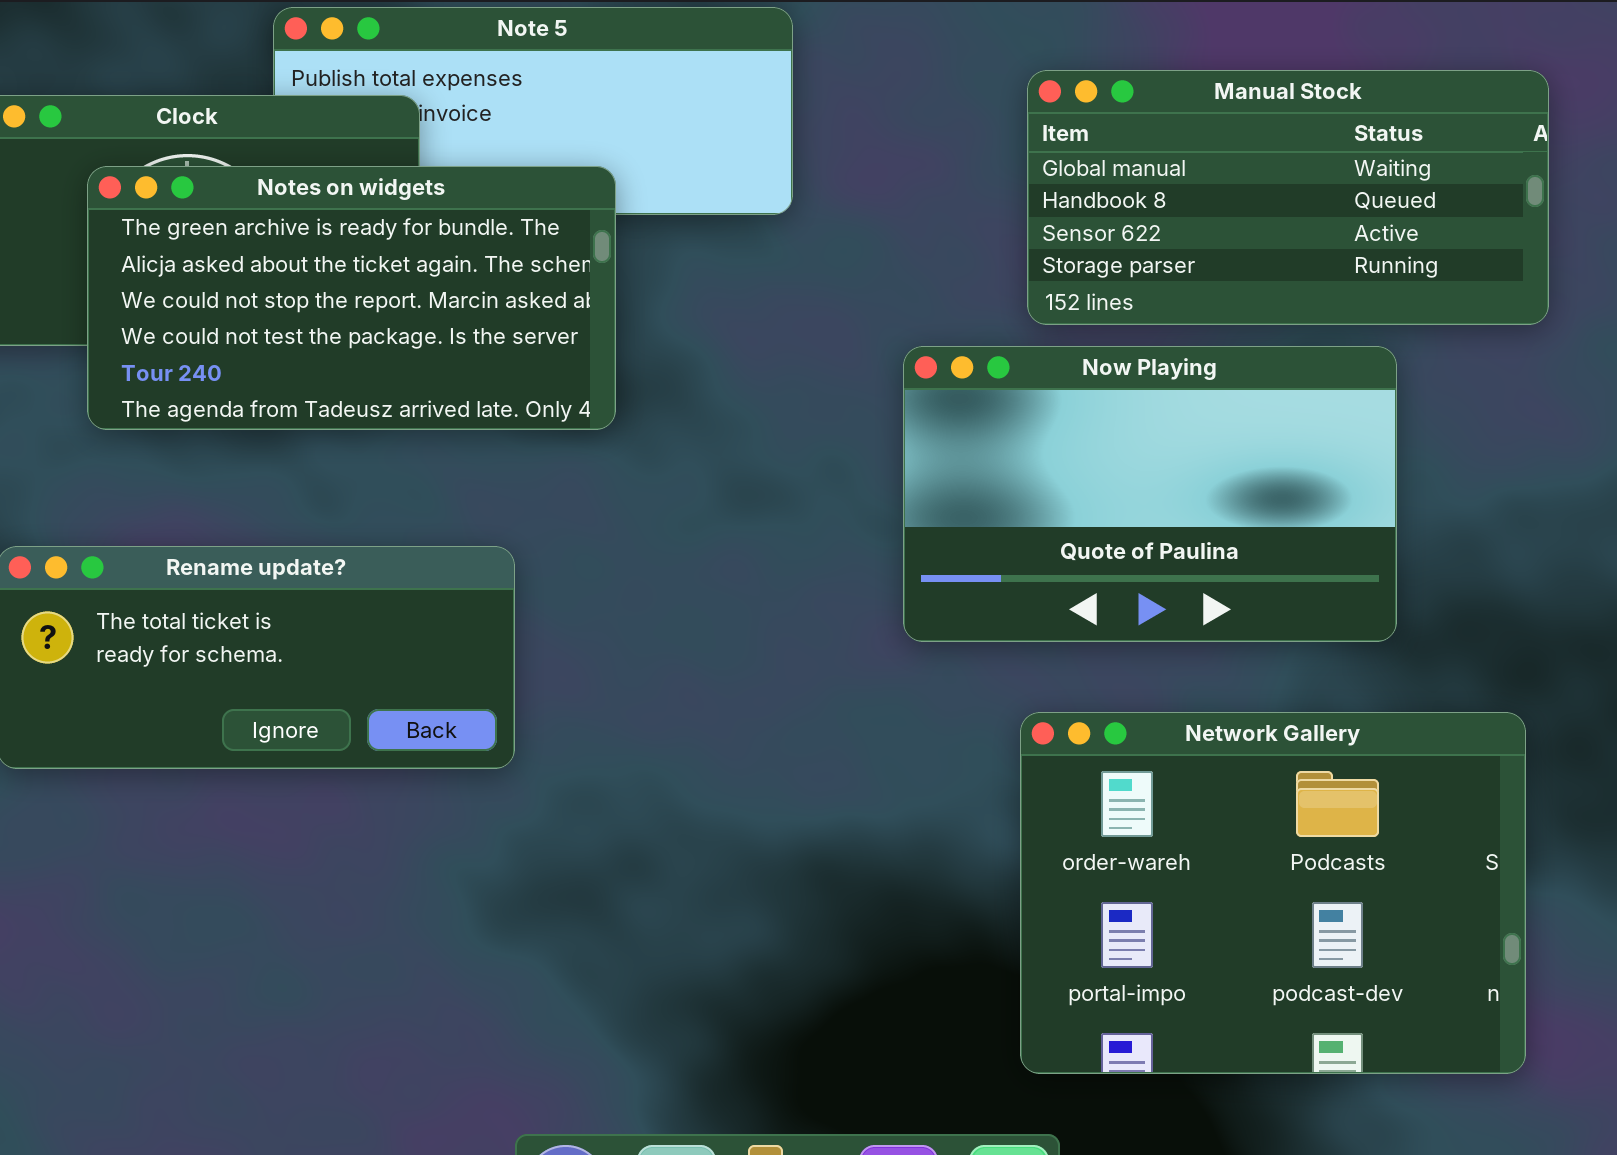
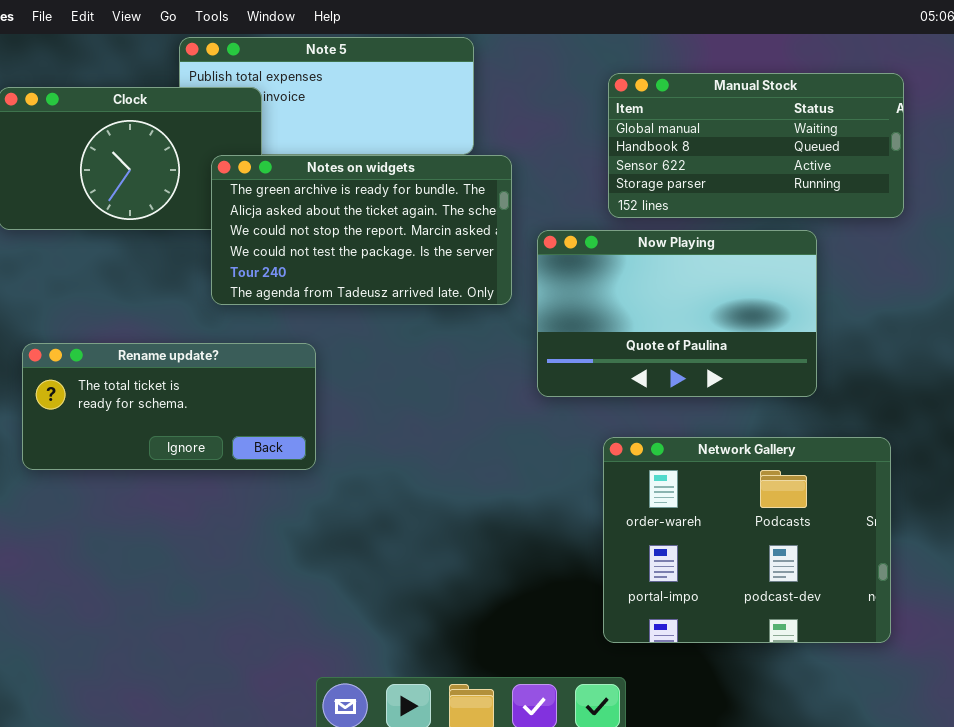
Notes on widgets: [87,166,616,430] -> [211,155,512,305], moved

